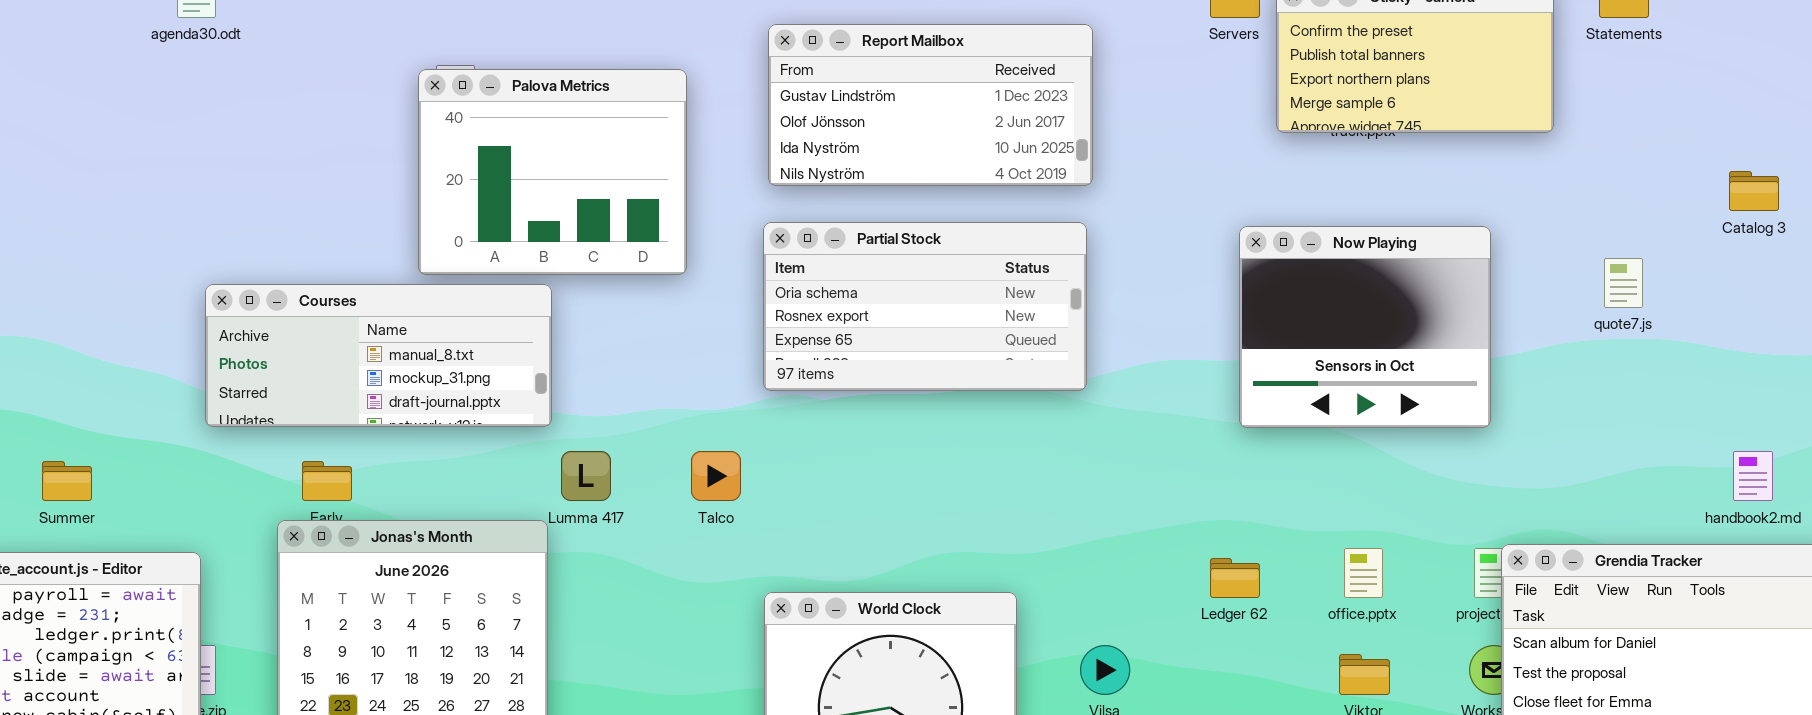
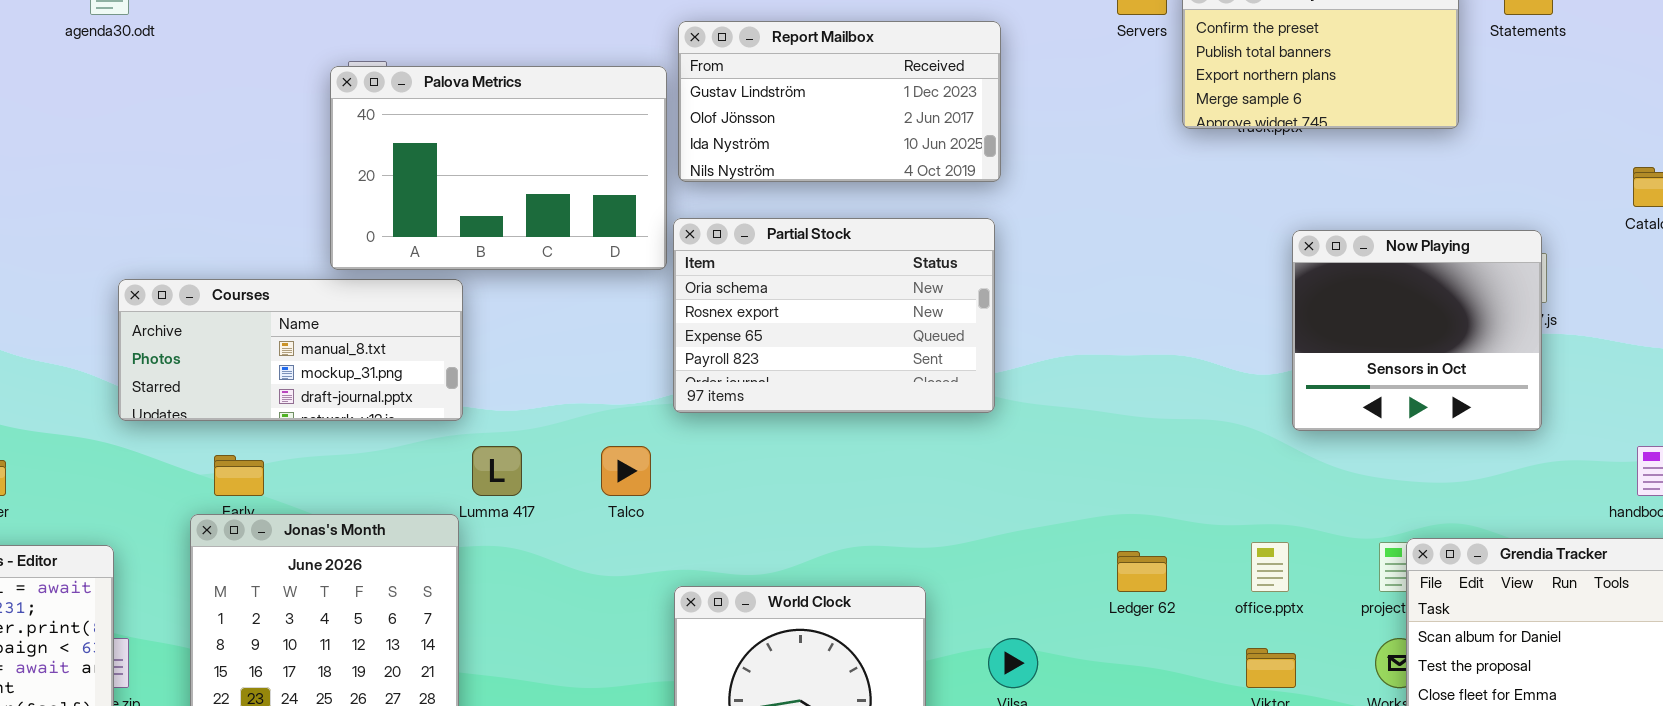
Palova Metrics: [418,69,687,275] -> [330,66,667,270], resized
Partial Stock: [763,222,1087,391] -> [673,218,995,413], resized
Now Playing: [1239,226,1491,428] -> [1292,230,1542,431], moved

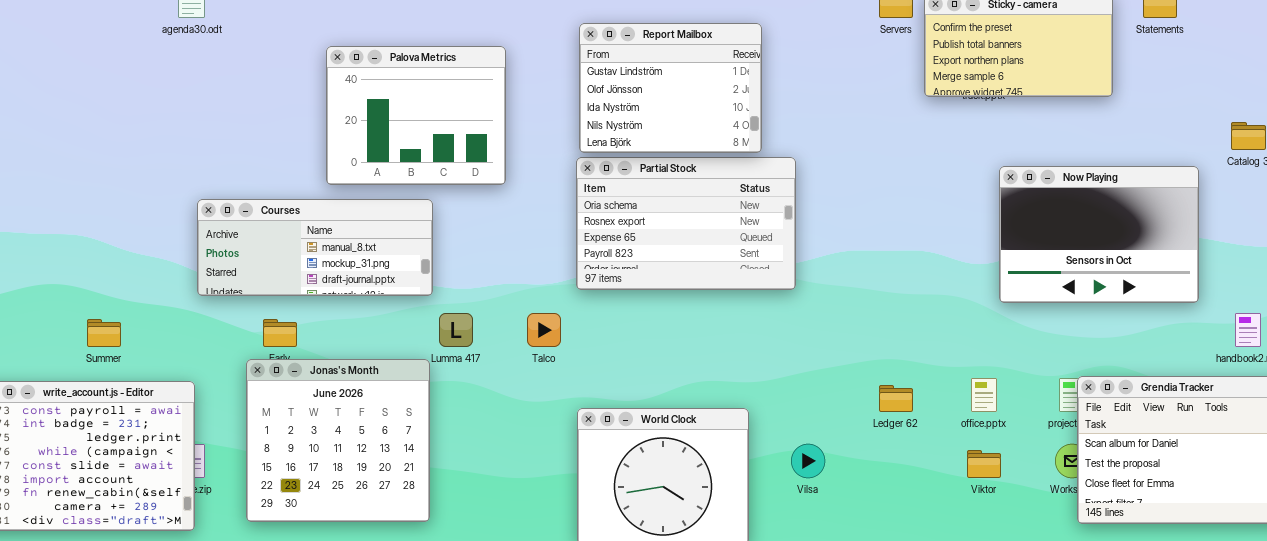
Report Mailbox: [678,21,1001,182] -> [579,23,762,153], resized
Palova Metrics: [330,66,667,270] -> [326,46,506,185], moved, resized
Now Playing: [1292,230,1542,431] -> [999,166,1199,303], resized

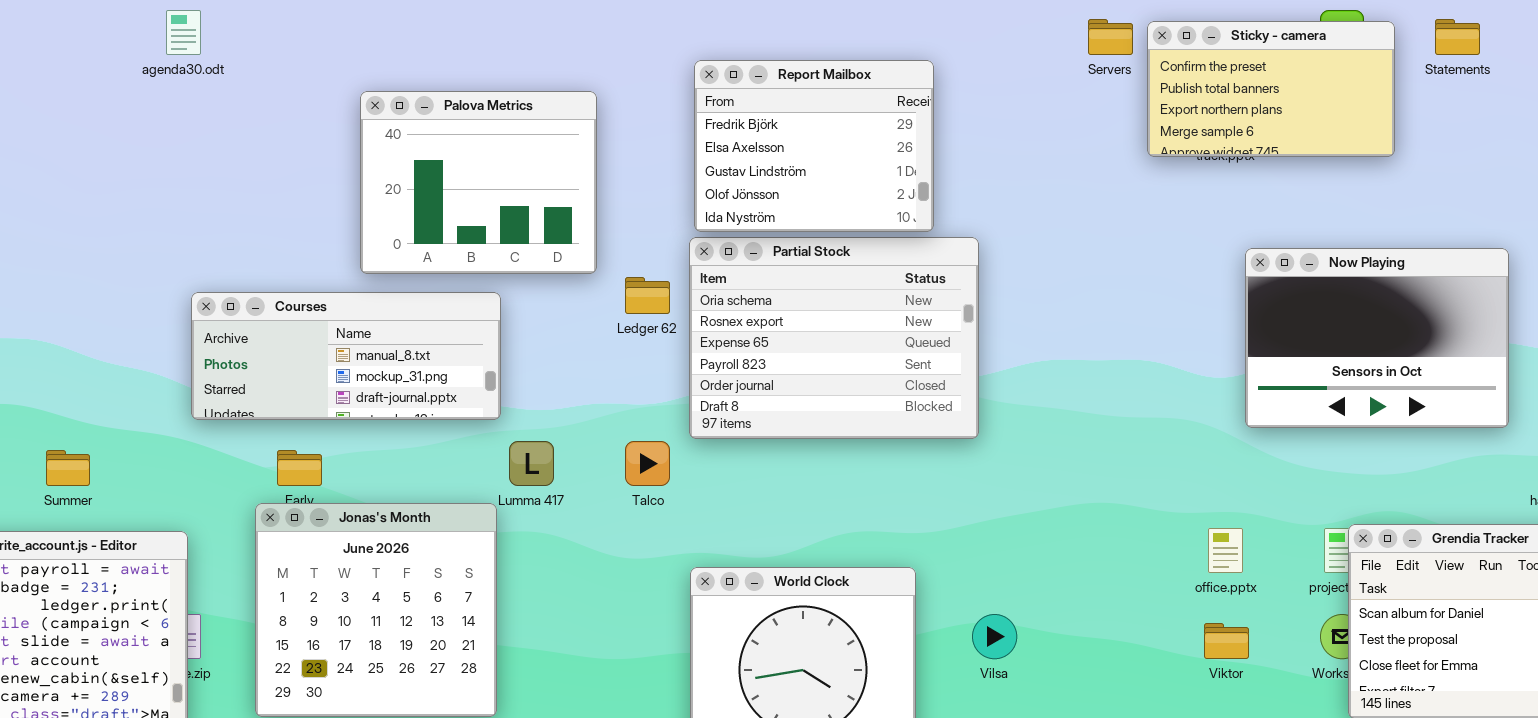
Report Mailbox: [579,23,762,153] -> [694,60,934,232], scrolled up 2 rows
Partial Stock: [576,157,796,290] -> [689,237,979,439], resized
Ledger 62: [879,385,913,412] -> [625,277,670,314], moved

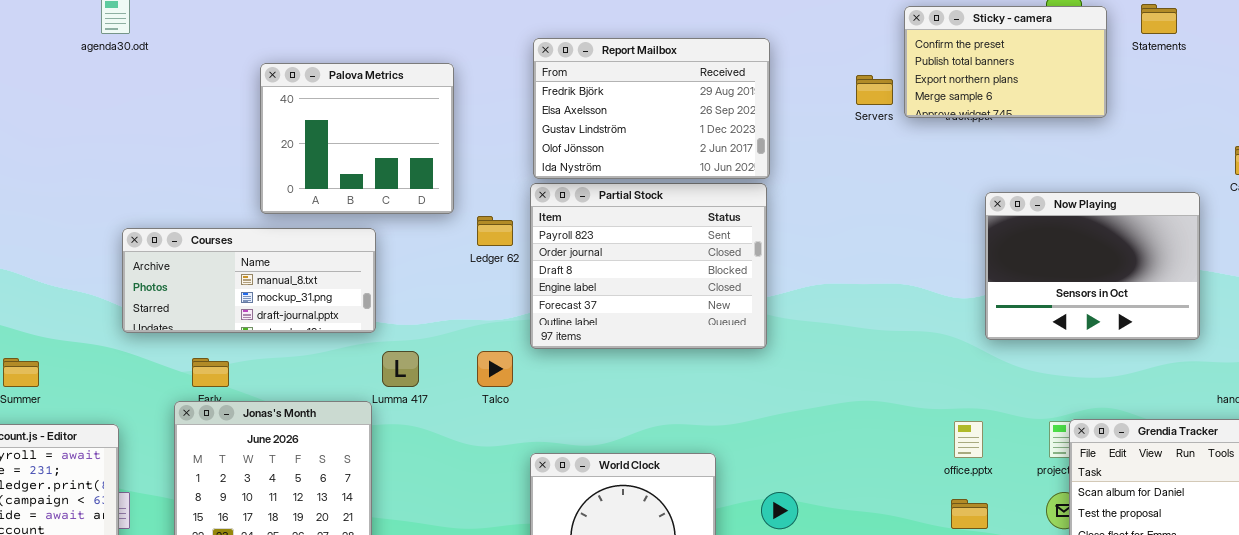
Servers: [1088,19,1133,55] -> [856,75,893,105], moved
Report Mailbox: [694,60,934,232] -> [533,38,770,179], resized
Partial Stock: [689,237,979,439] -> [530,183,767,349], scrolled down 3 rows

